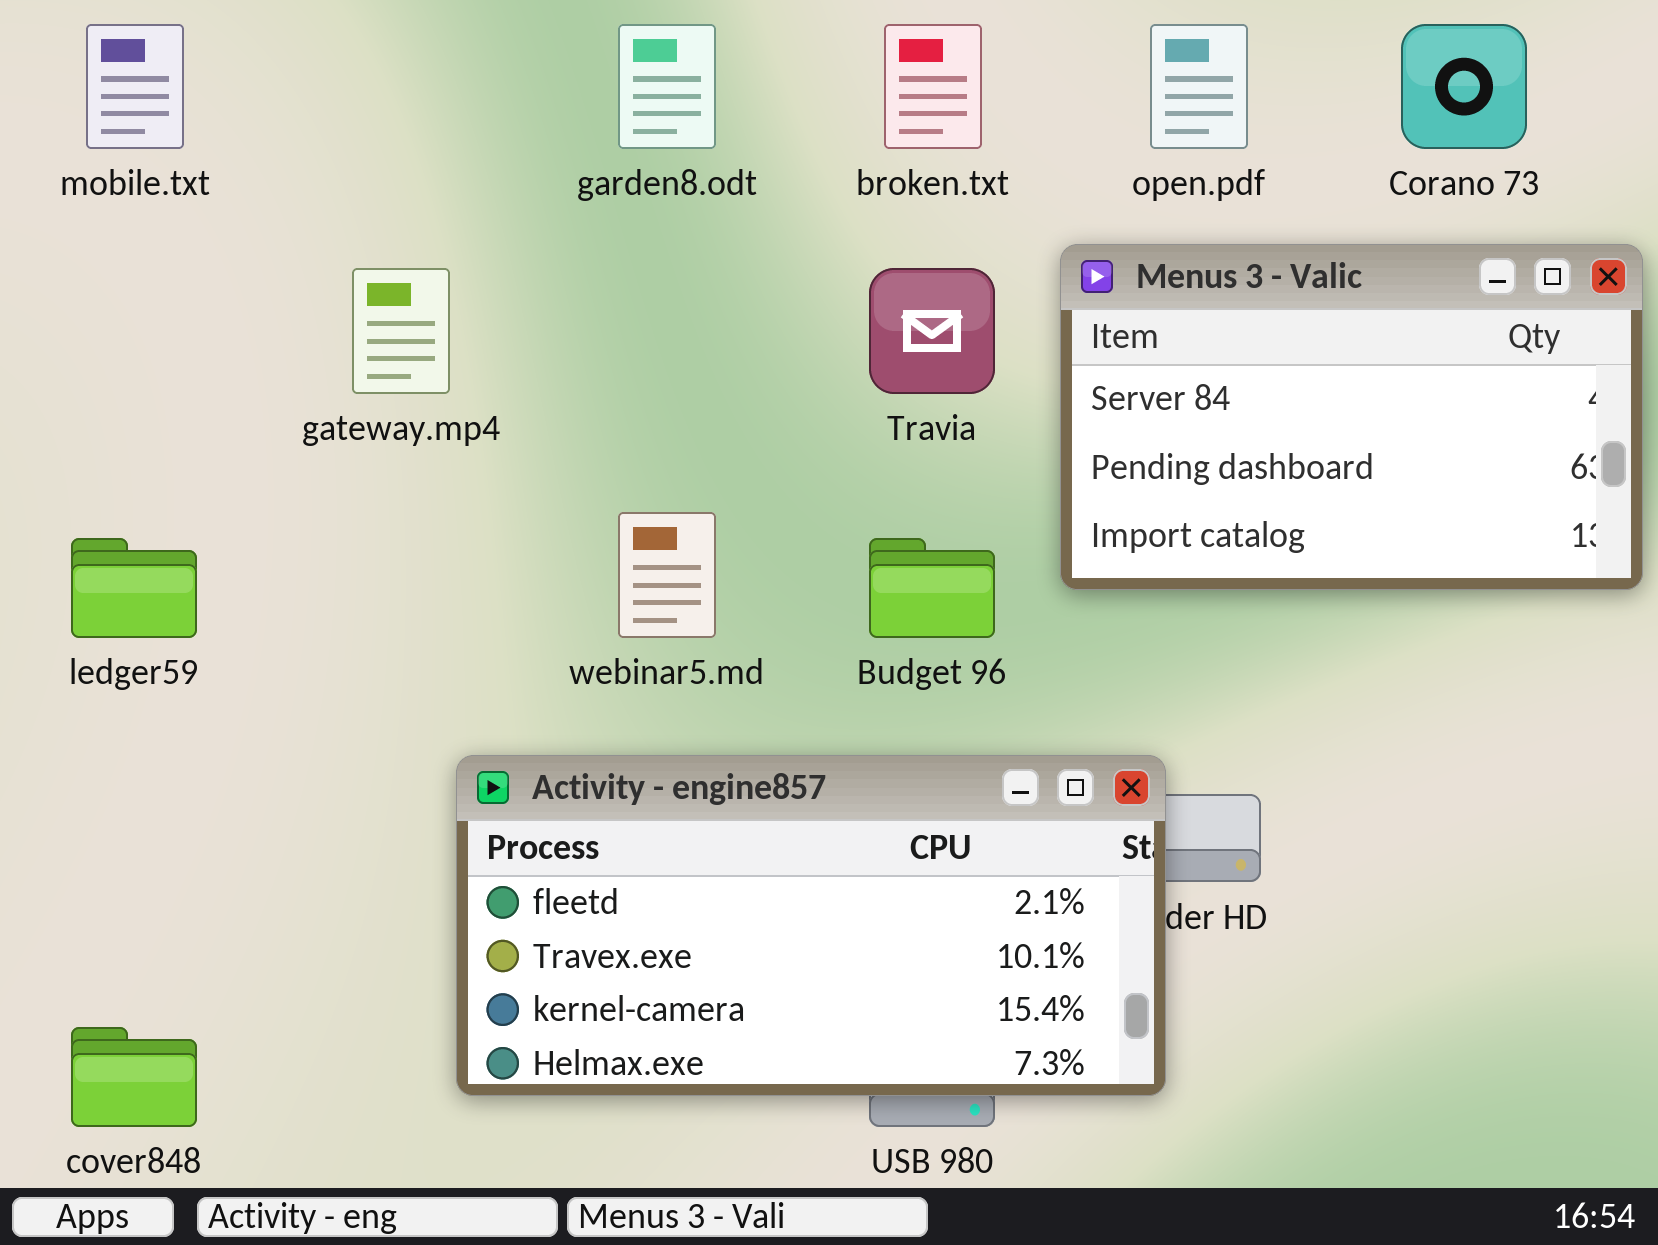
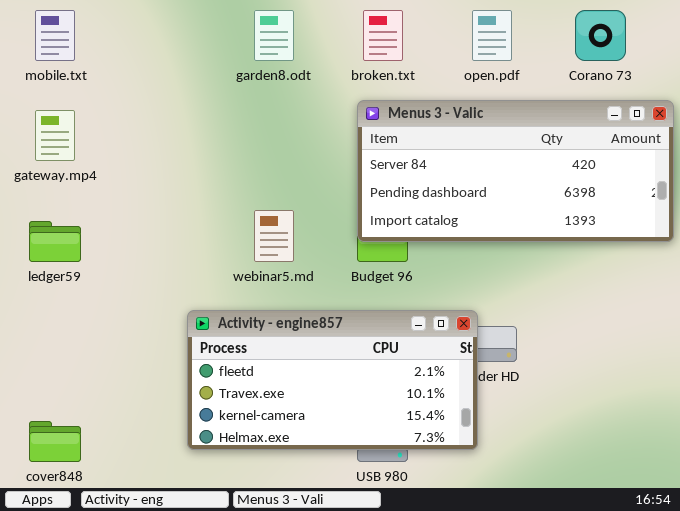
Menus 3 - Valic: [1060,244,1643,590] -> [357,100,674,242], resized
gateway.mp4: [352,268,450,394] -> [35,110,75,161], moved

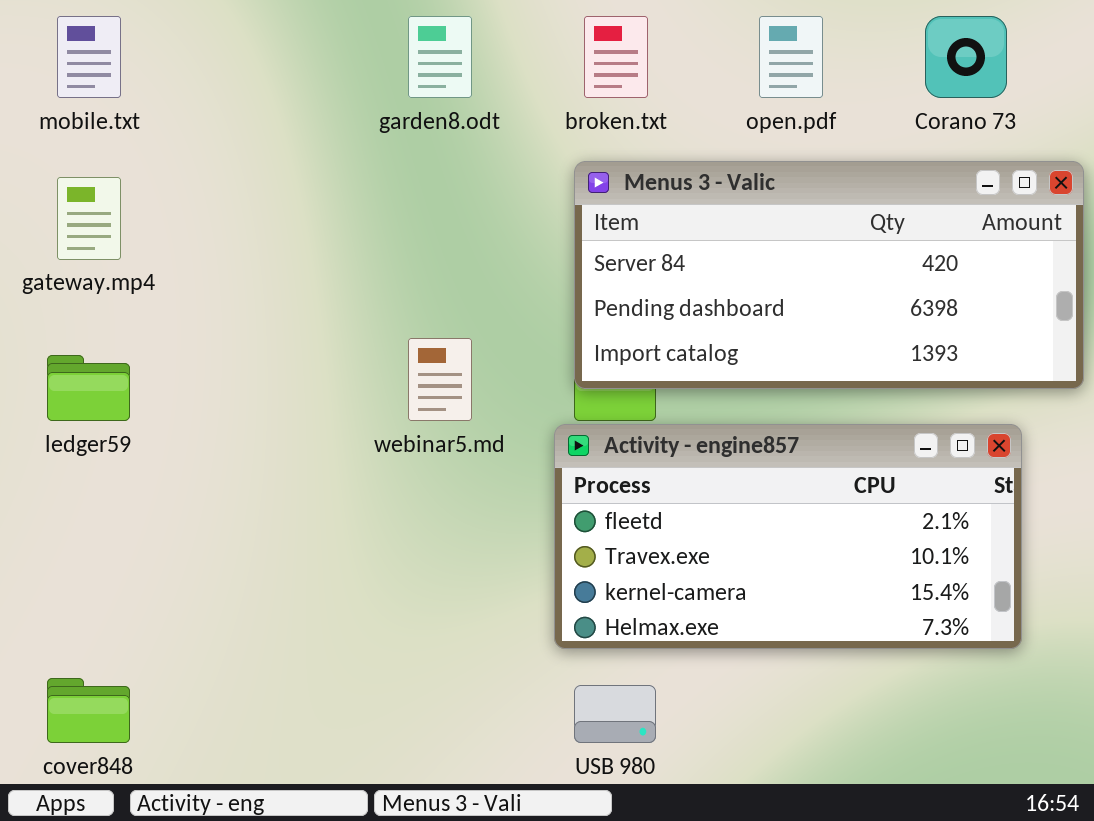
Activity - engine857: [187,310,478,450] -> [554,424,1022,649], moved

